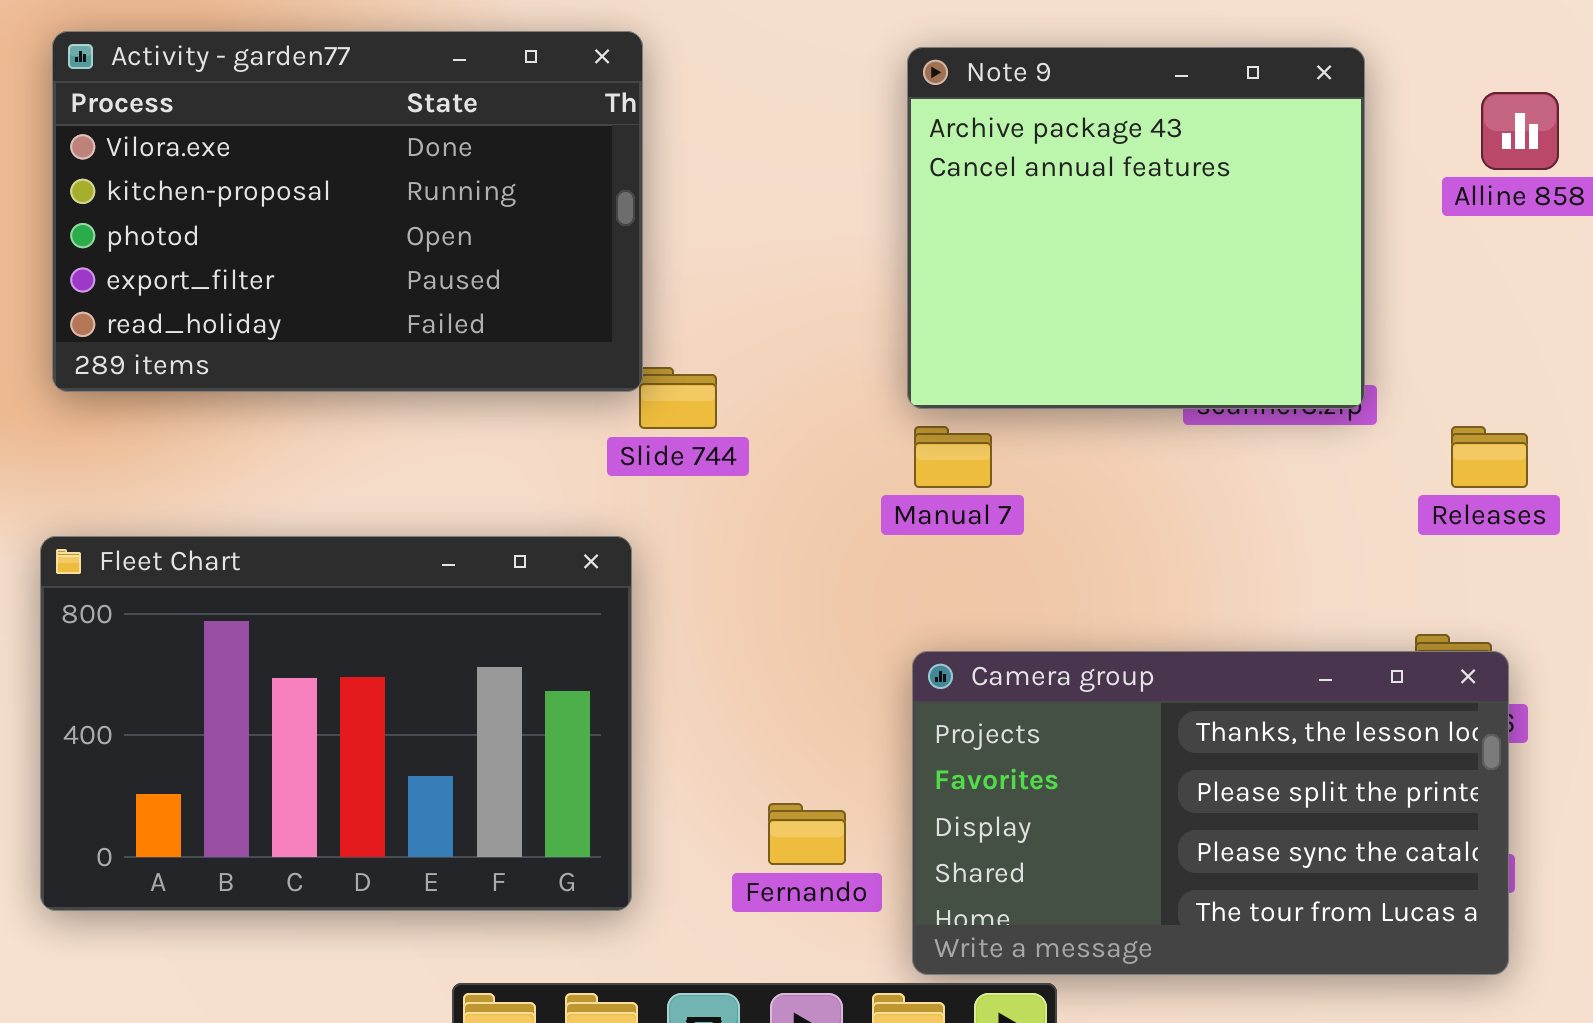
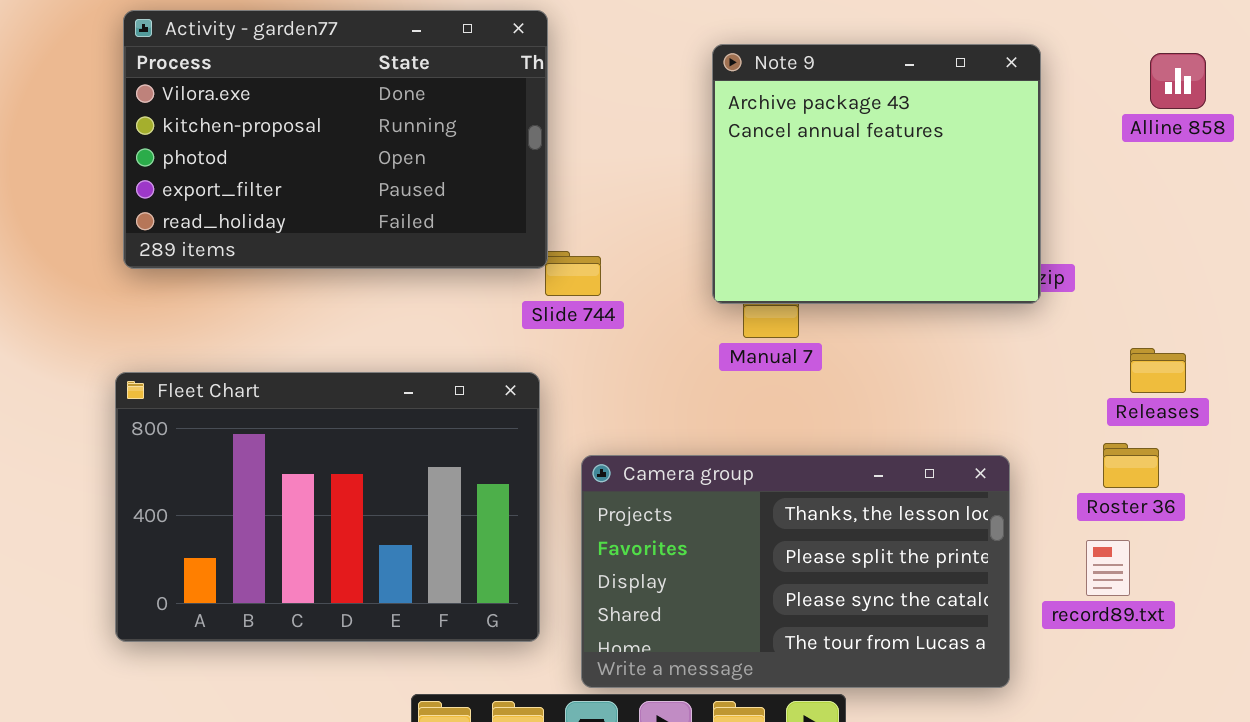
Note 9: [907,47,1365,409] -> [712,44,1041,304], moved
Releases: [1451,426,1528,488] -> [1130,348,1186,393], moved
Camera group: [912,651,1509,975] -> [581,455,1010,688], moved

